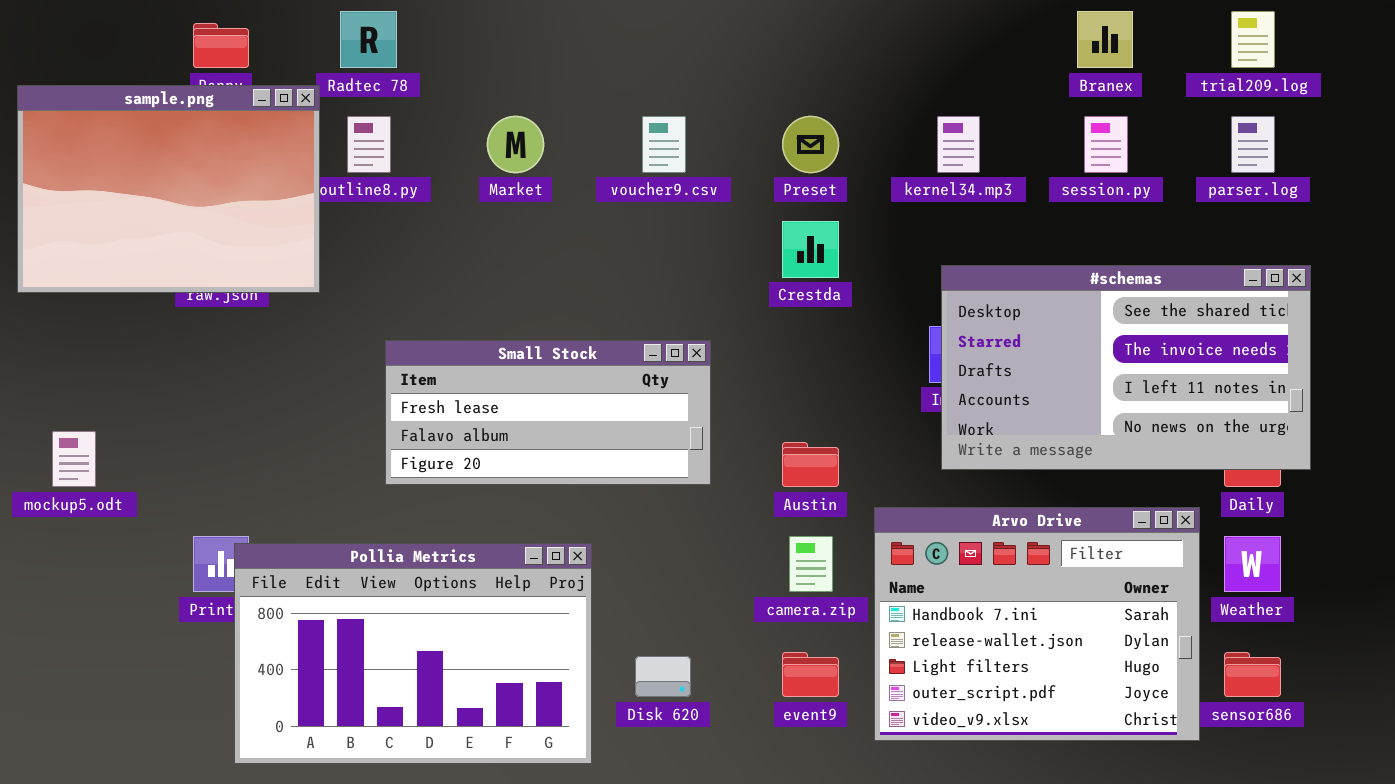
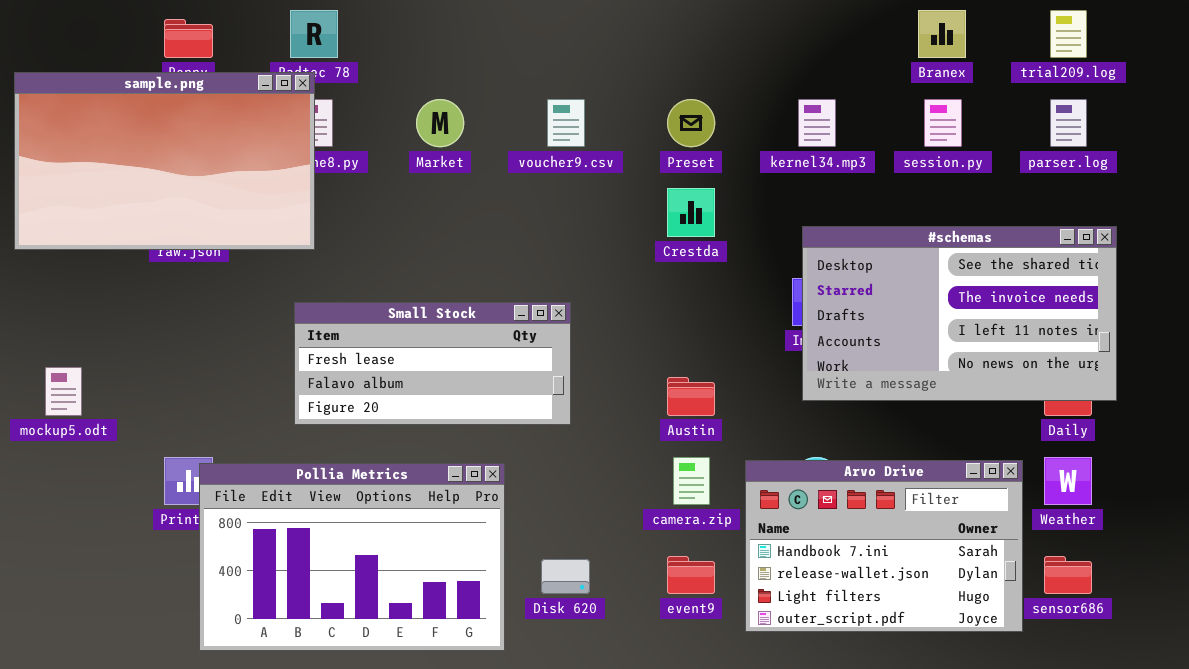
sample.png: [17,85,320,293] -> [14,72,315,250], resized
Small Stock: [385,340,711,485] -> [294,302,571,425], moved
Arvo Drive: [874,507,1200,741] -> [745,460,1023,632], resized

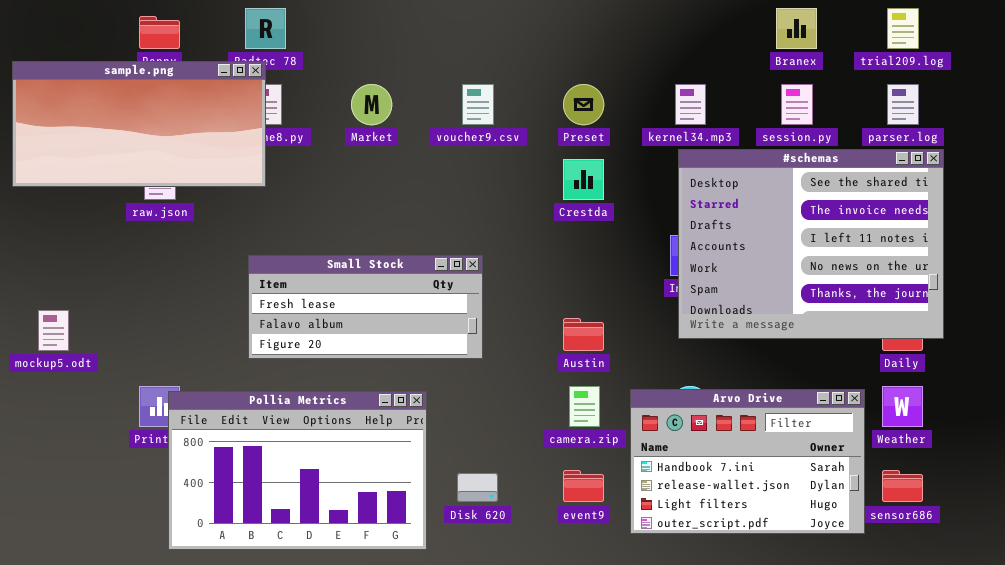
sample.png: [14,72,315,250] -> [12,61,266,187], resized
#schemas: [802,226,1117,401] -> [678,149,944,339], resized

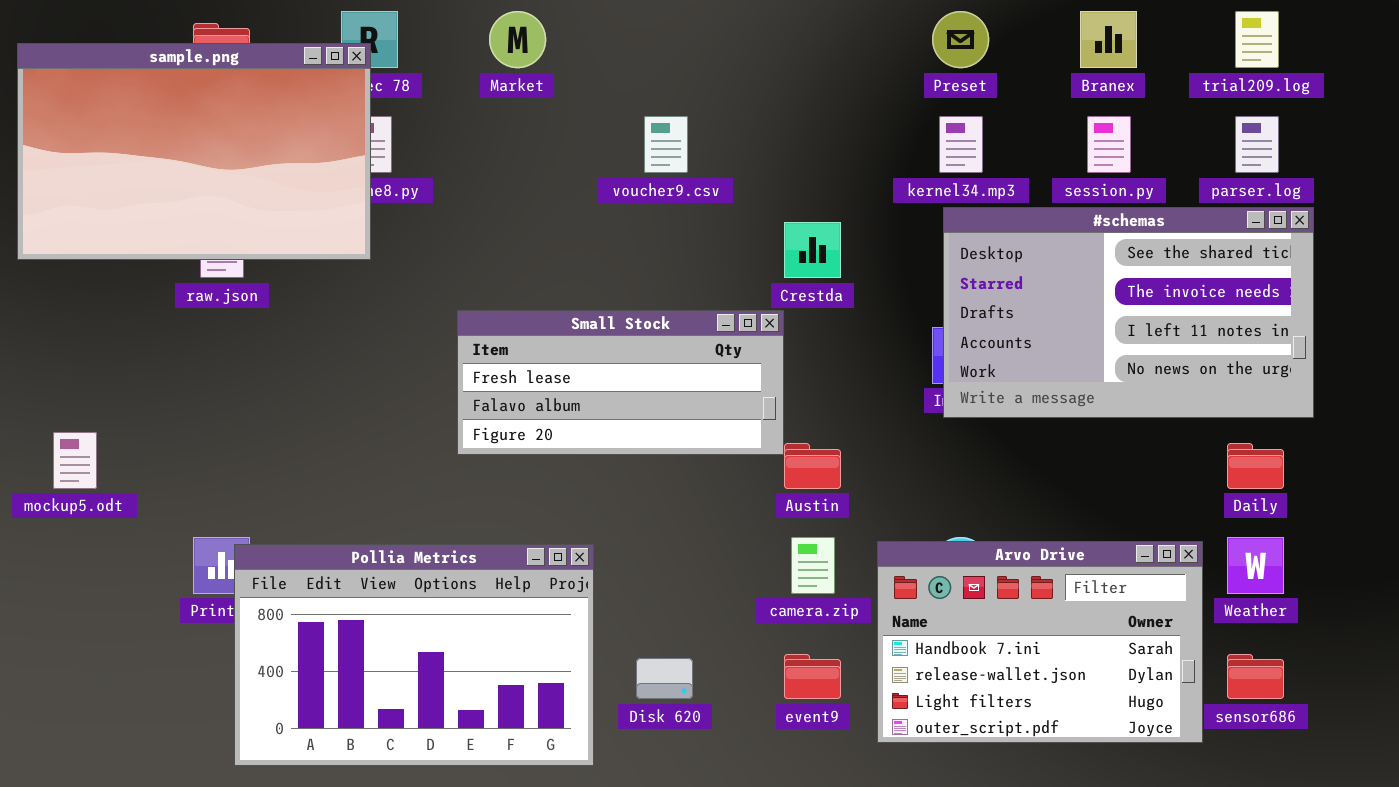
sample.png: [12,61,266,187] -> [17,43,371,260], resized
Market: [351,84,392,125] -> [489,11,546,68], moved
Preset: [563,84,604,125] -> [932,11,989,68], moved
#schemas: [678,149,944,339] -> [943,207,1314,418], resized
Small Stock: [248,255,483,359] -> [457,310,784,455], moved

